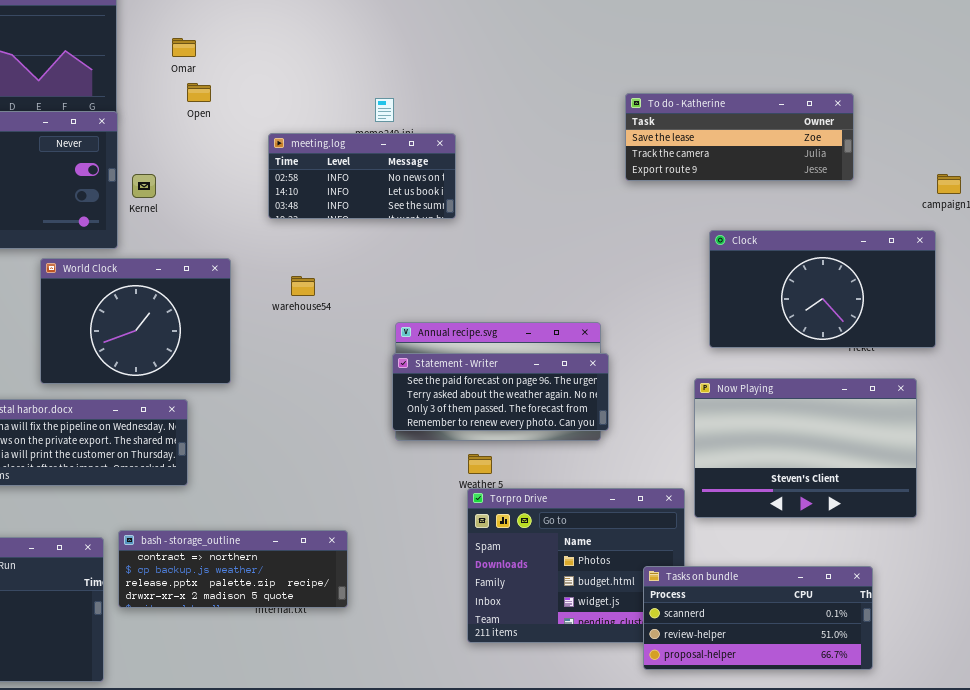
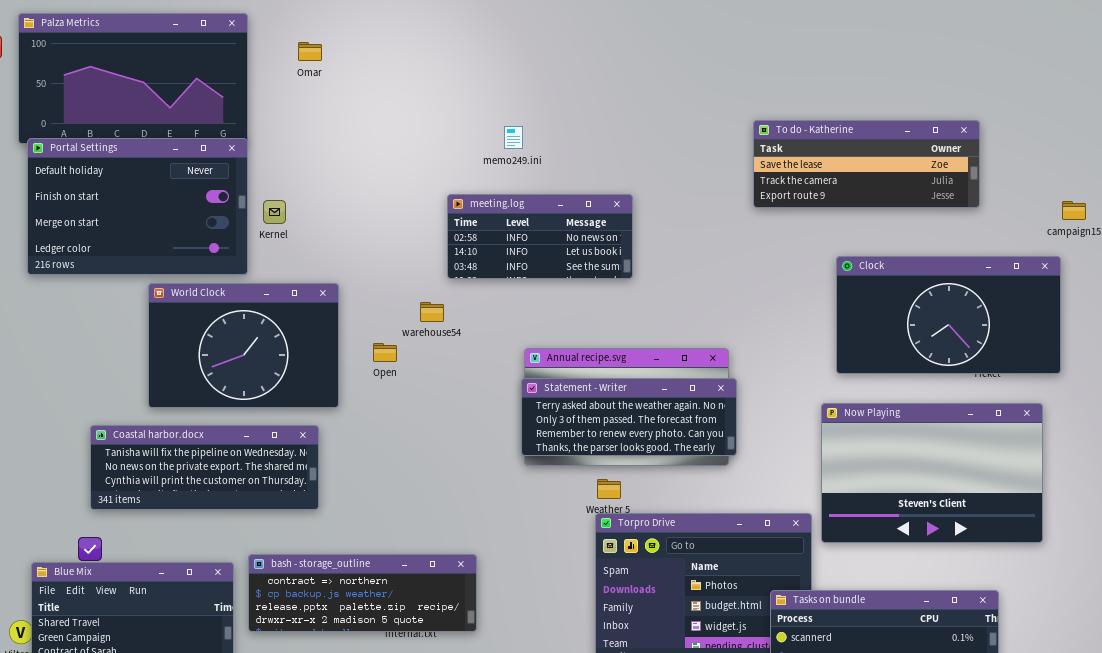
Omar: [172,38,196,57] -> [298,42,322,61], moved
Open: [187,83,211,102] -> [373,343,397,362], moved
meeting.log: [268,133,456,219] -> [447,194,633,279], moved
World Clock: [40,258,231,384] -> [148,283,339,408], moved
Statement - Writer: [392,353,609,431] -> [521,378,737,456], scrolled down 1 row

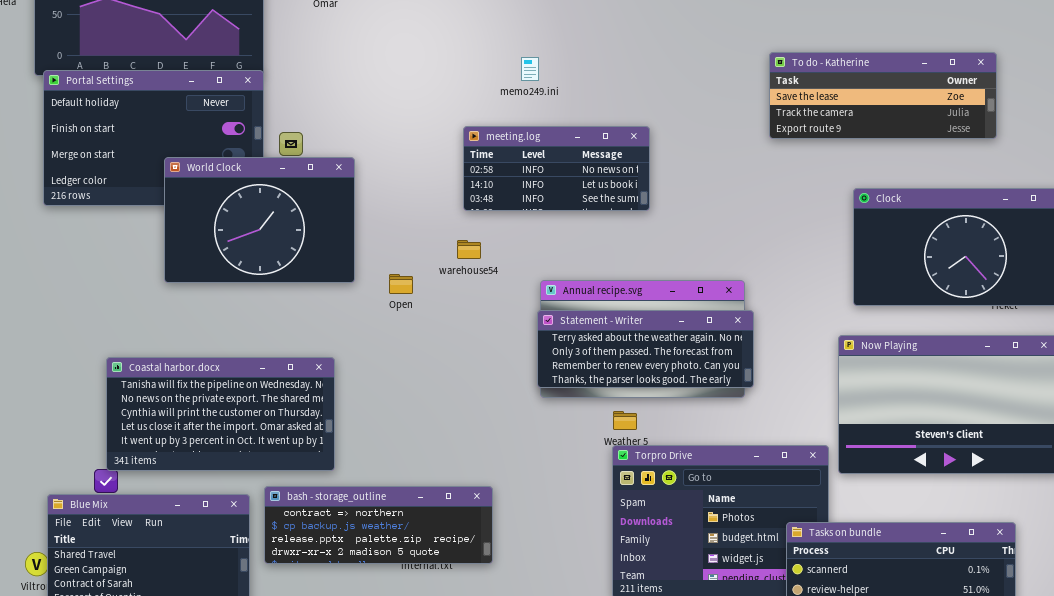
World Clock: [148,283,339,408] -> [164,157,355,283], moved
warehouse54: [420,302,444,322] -> [457,240,481,259], moved
Coastal harbor.docx: [90,425,319,510] -> [106,357,335,471], resized

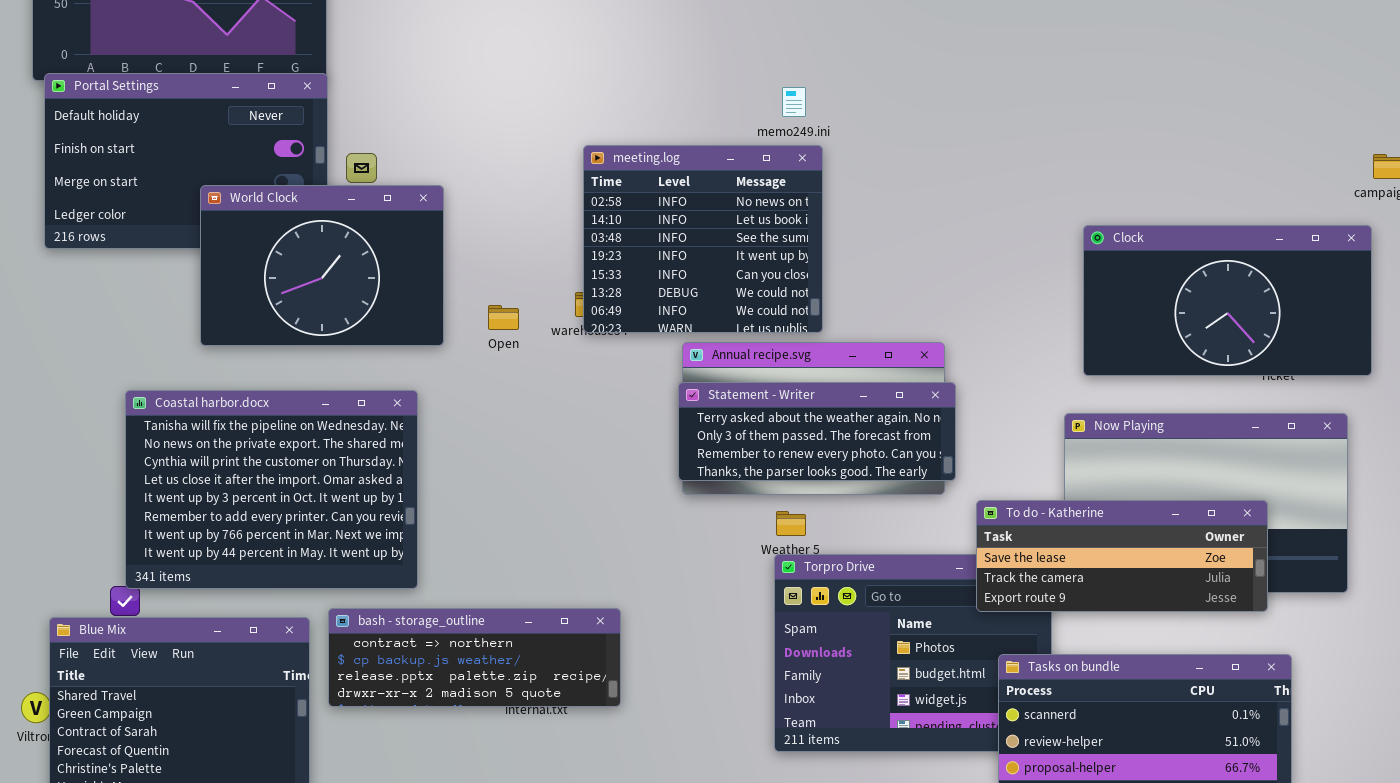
To do - Katherine: [769,52,997,139] -> [976,500,1268,612], moved
memo249.ini: [521,57,539,81] -> [782,87,806,117], moved
meeting.log: [463,126,650,211] -> [583,145,823,333], resized
Open: [389,274,413,294] -> [488,305,519,330], moved
Coastal harbor.docx: [106,357,335,471] -> [125,390,418,589], resized

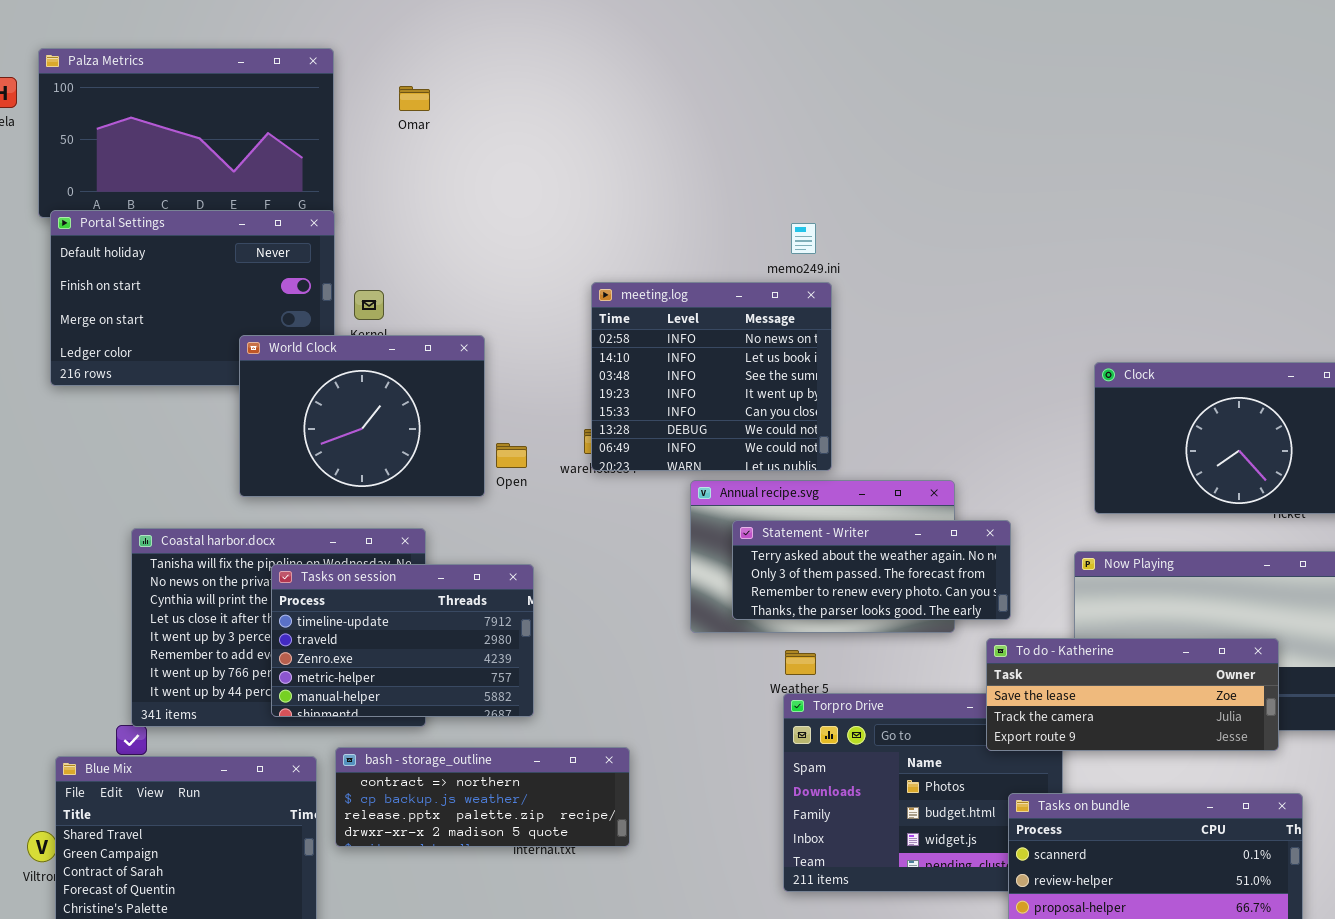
World Clock: [200,185,444,346] -> [239,335,485,497], moved
Statement - Writer: [678,382,956,481] -> [732,520,1011,620], moved
Tasks on session: none -> [271,564,534,717], opened

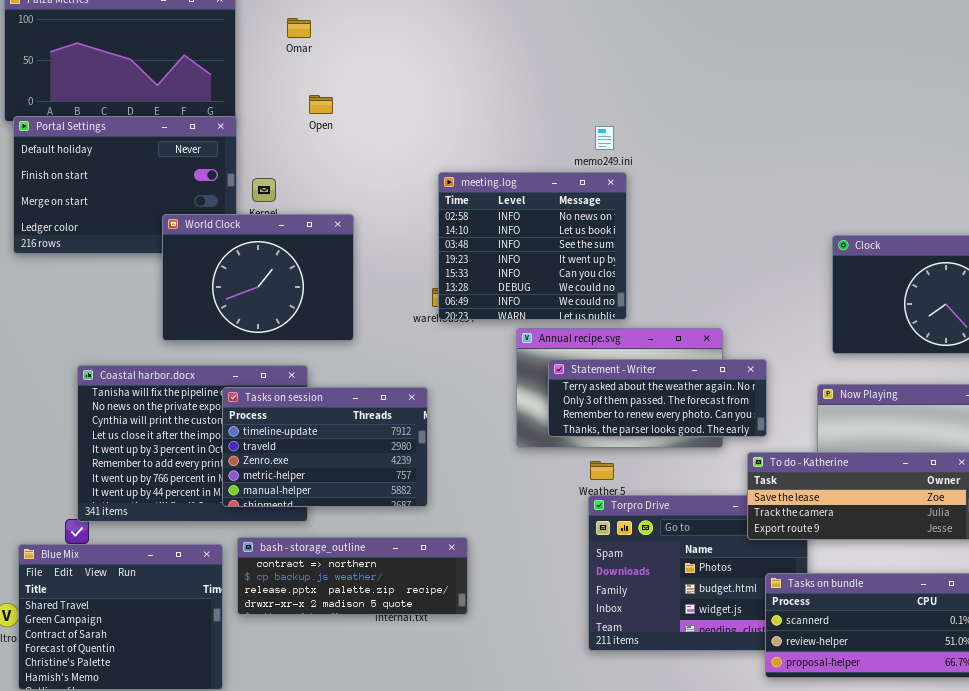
Open: [496,443,527,468] -> [309,95,333,114], moved
Tasks on session: [271,564,534,717] -> [222,387,428,507], moved

